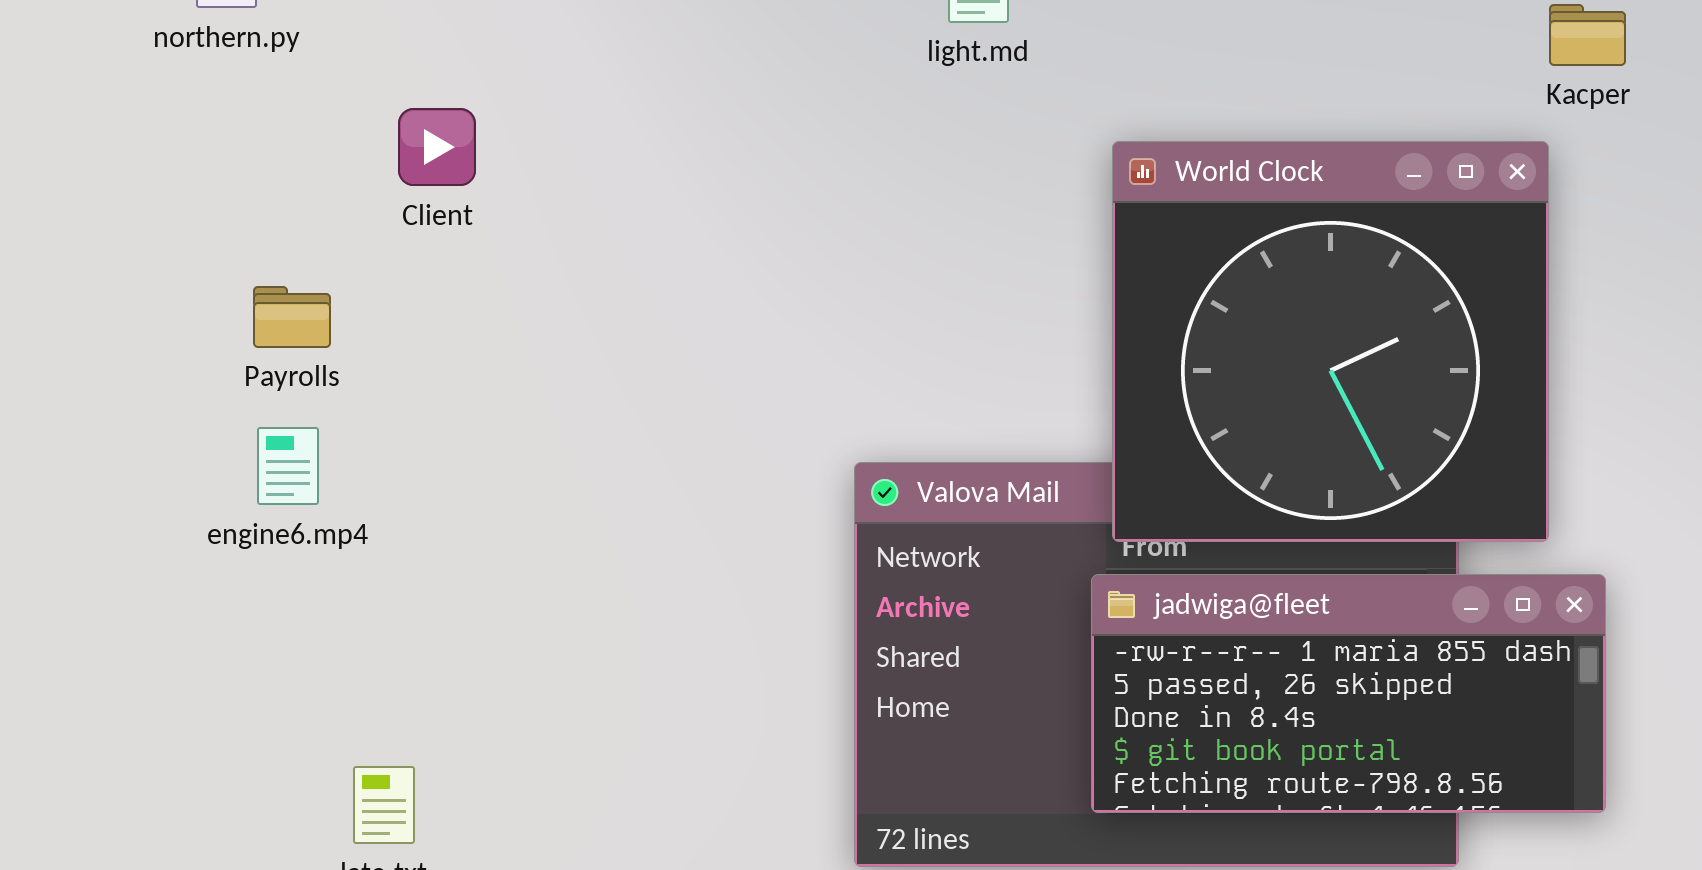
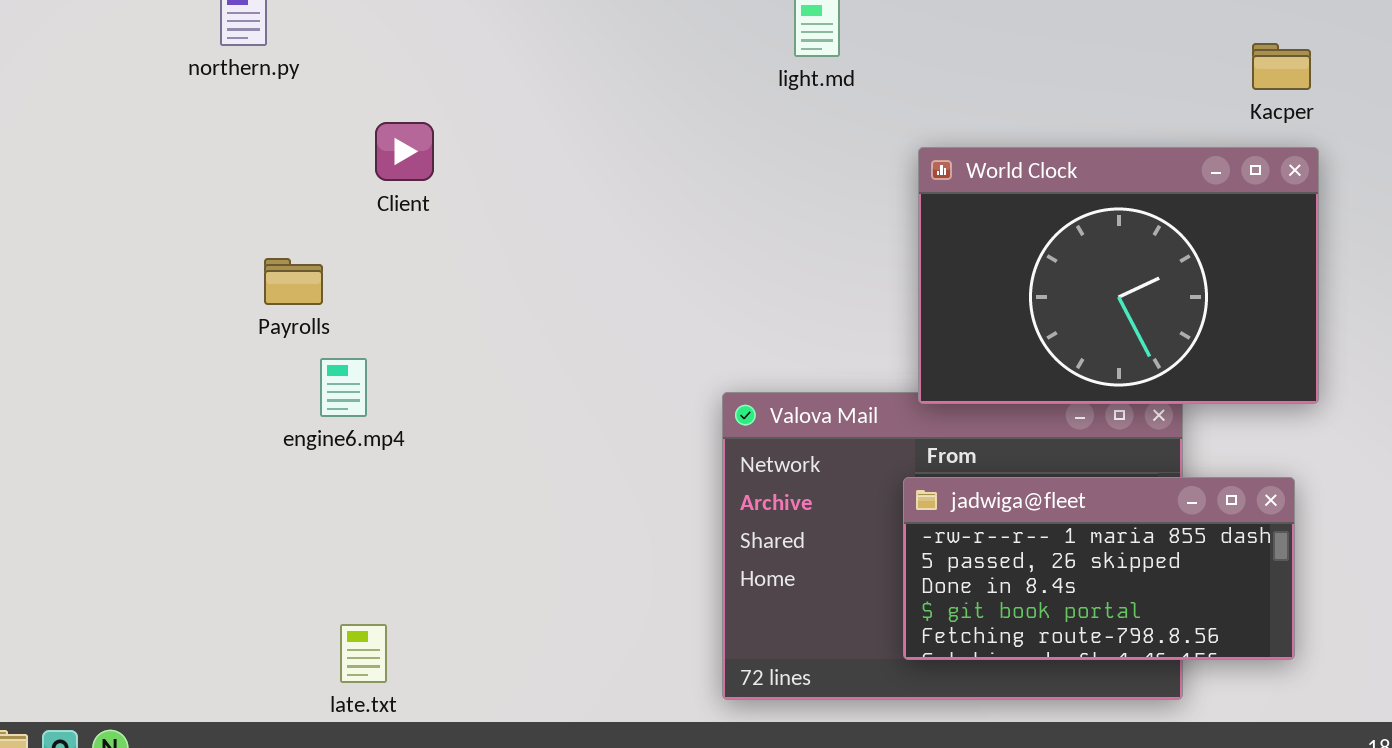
World Clock: [1112,141,1549,542] -> [918,147,1319,404], resized
engine6.mp4: [257,427,319,505] -> [320,358,367,417], moved

